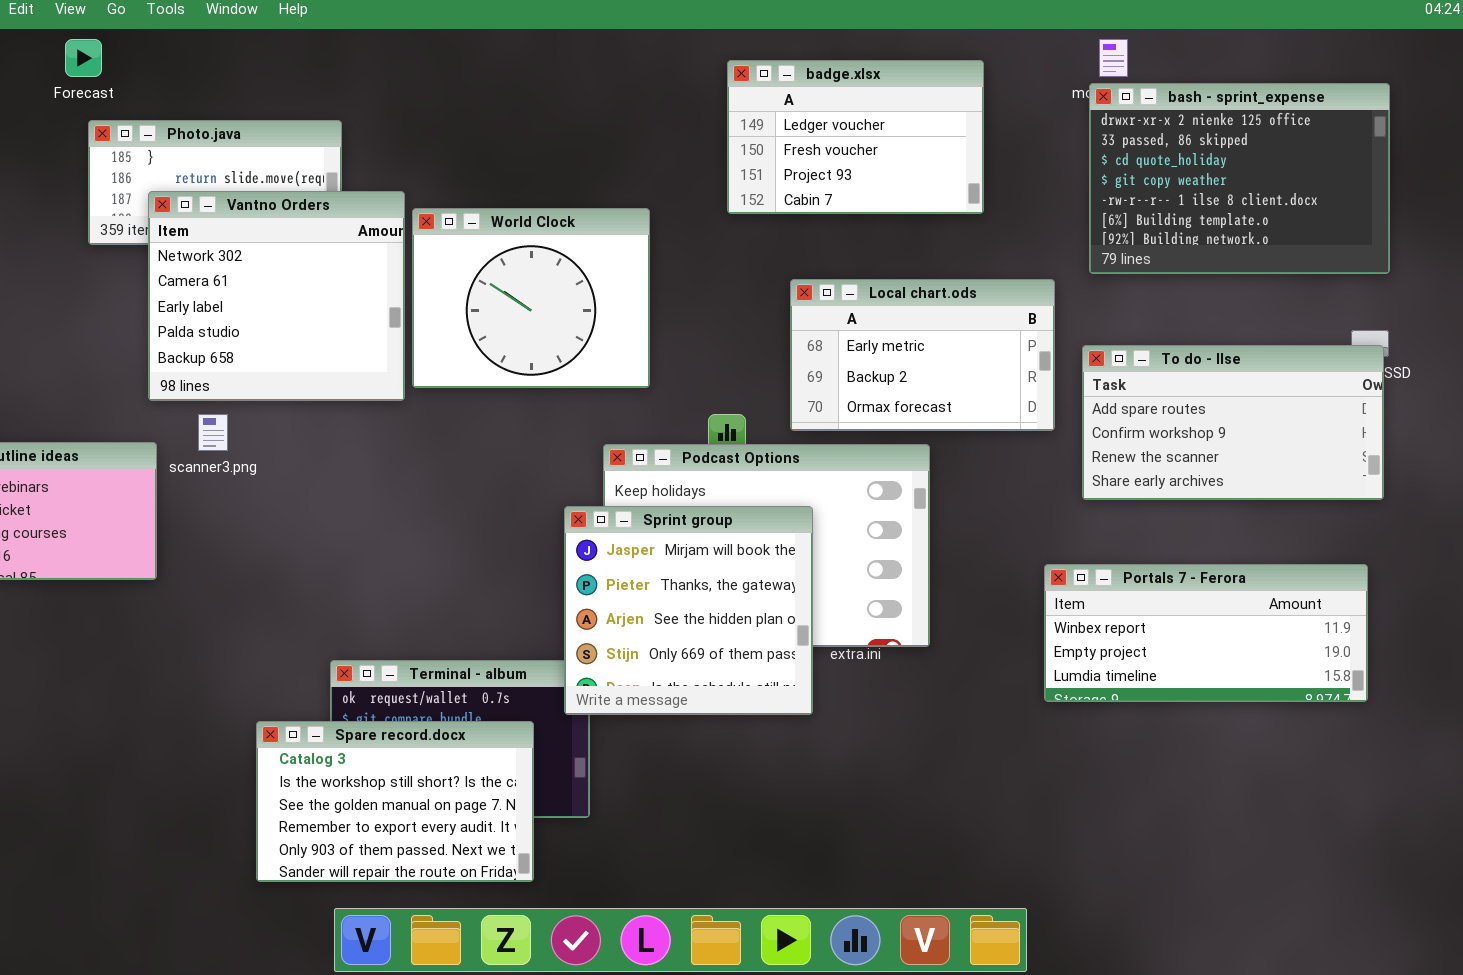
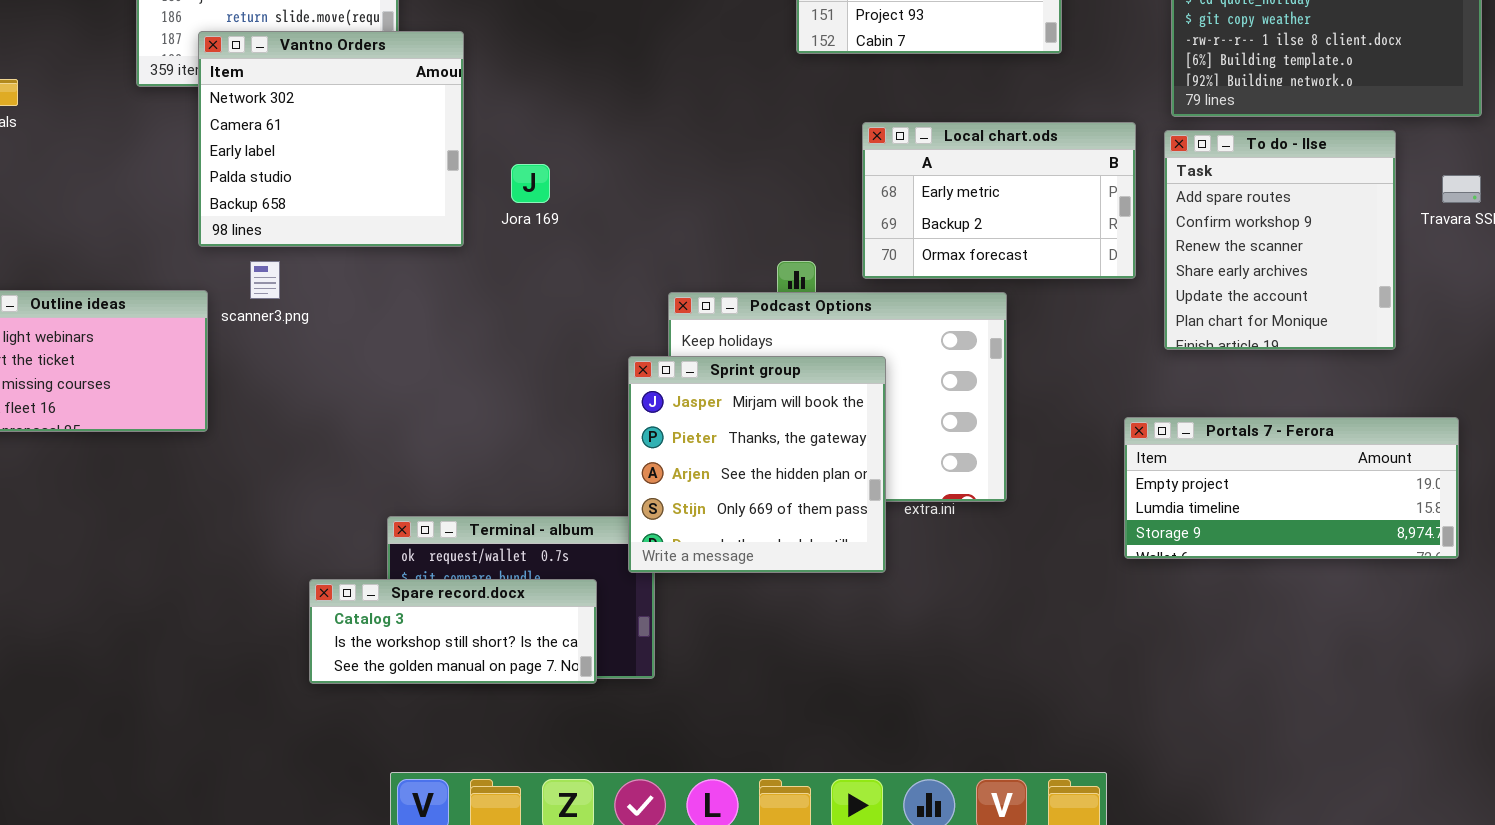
World Clock: [412,208,650,388] -> none, closed
To do - Ilse: [1082,345,1384,500] -> [1164,130,1396,350], resized
Portals 7 - Ferora: [1044,564,1368,702] -> [1124,417,1459,559], scrolled down 1 row
Spare record.docx: [256,721,534,882] -> [309,579,597,684], resized

